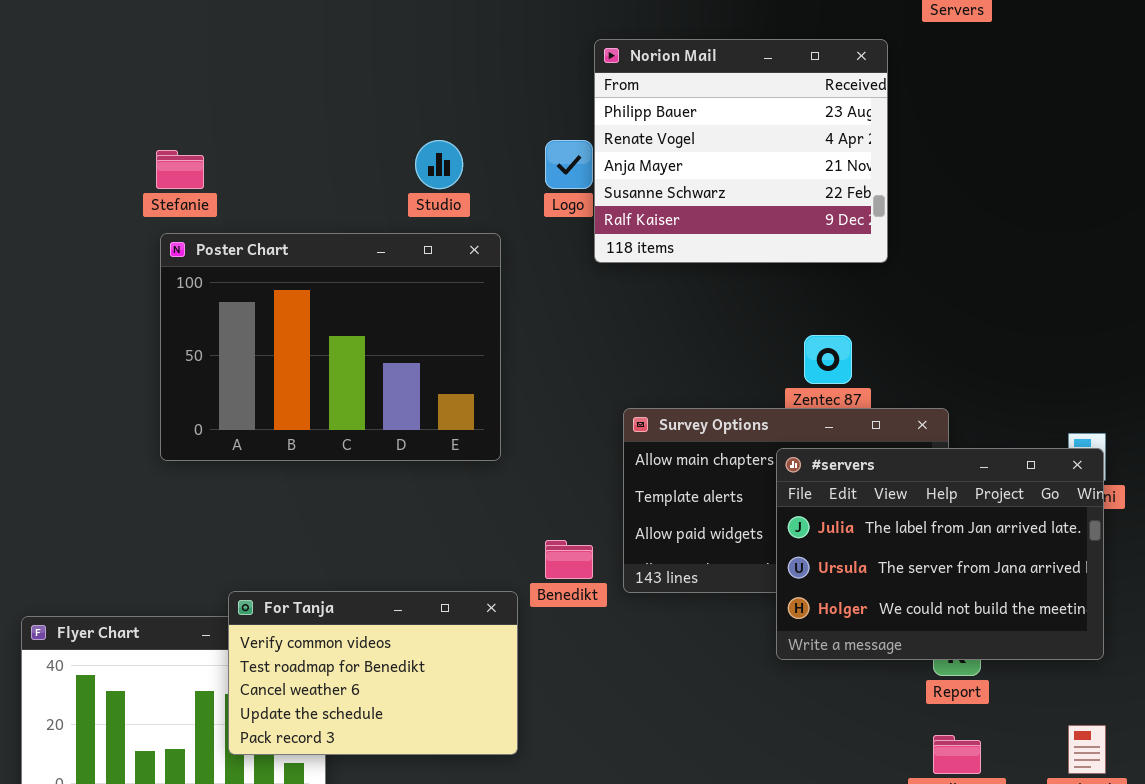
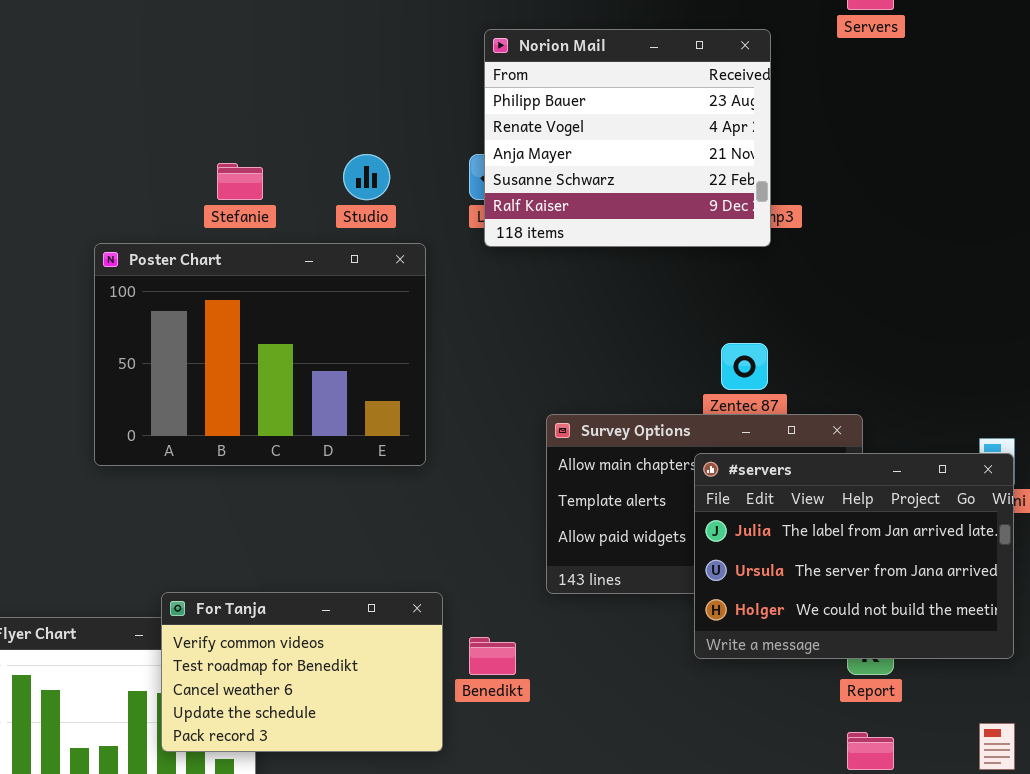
Norion Mail: [594,39,888,263] -> [484,29,771,247], moved
Stefanie: [156,150,204,189] -> [217,163,263,200], moved
Benedikt: [545,540,593,579] -> [469,637,516,675], moved

